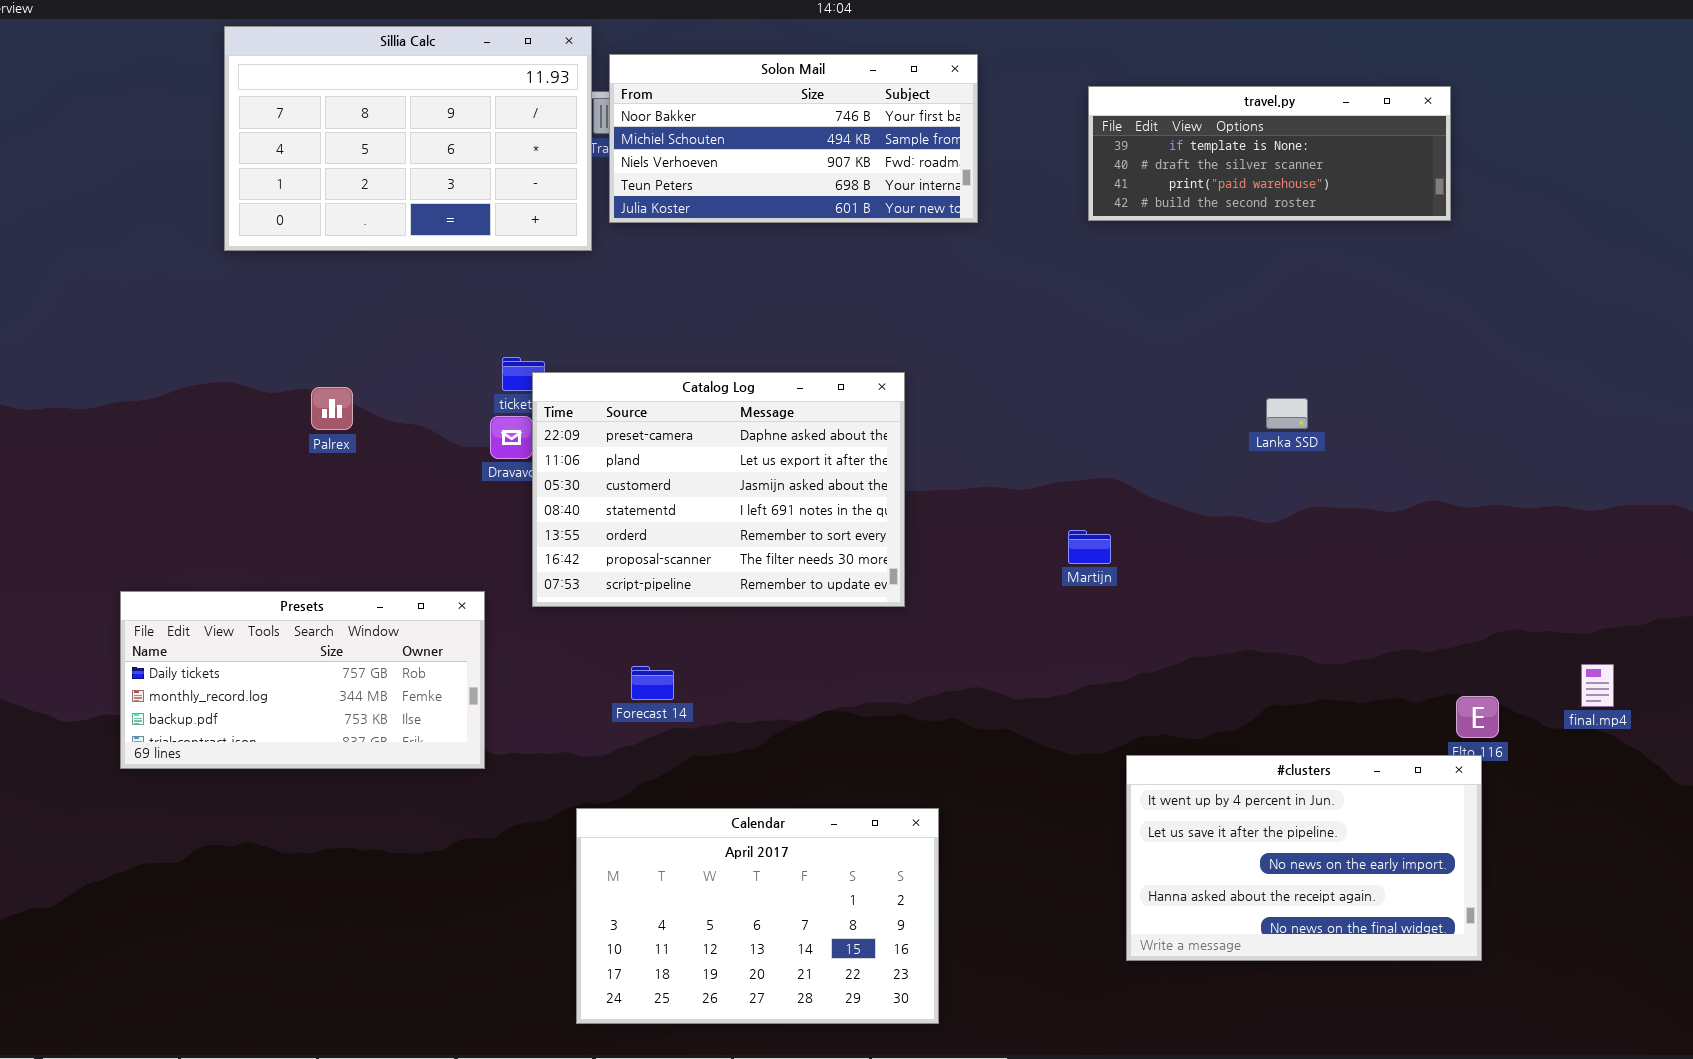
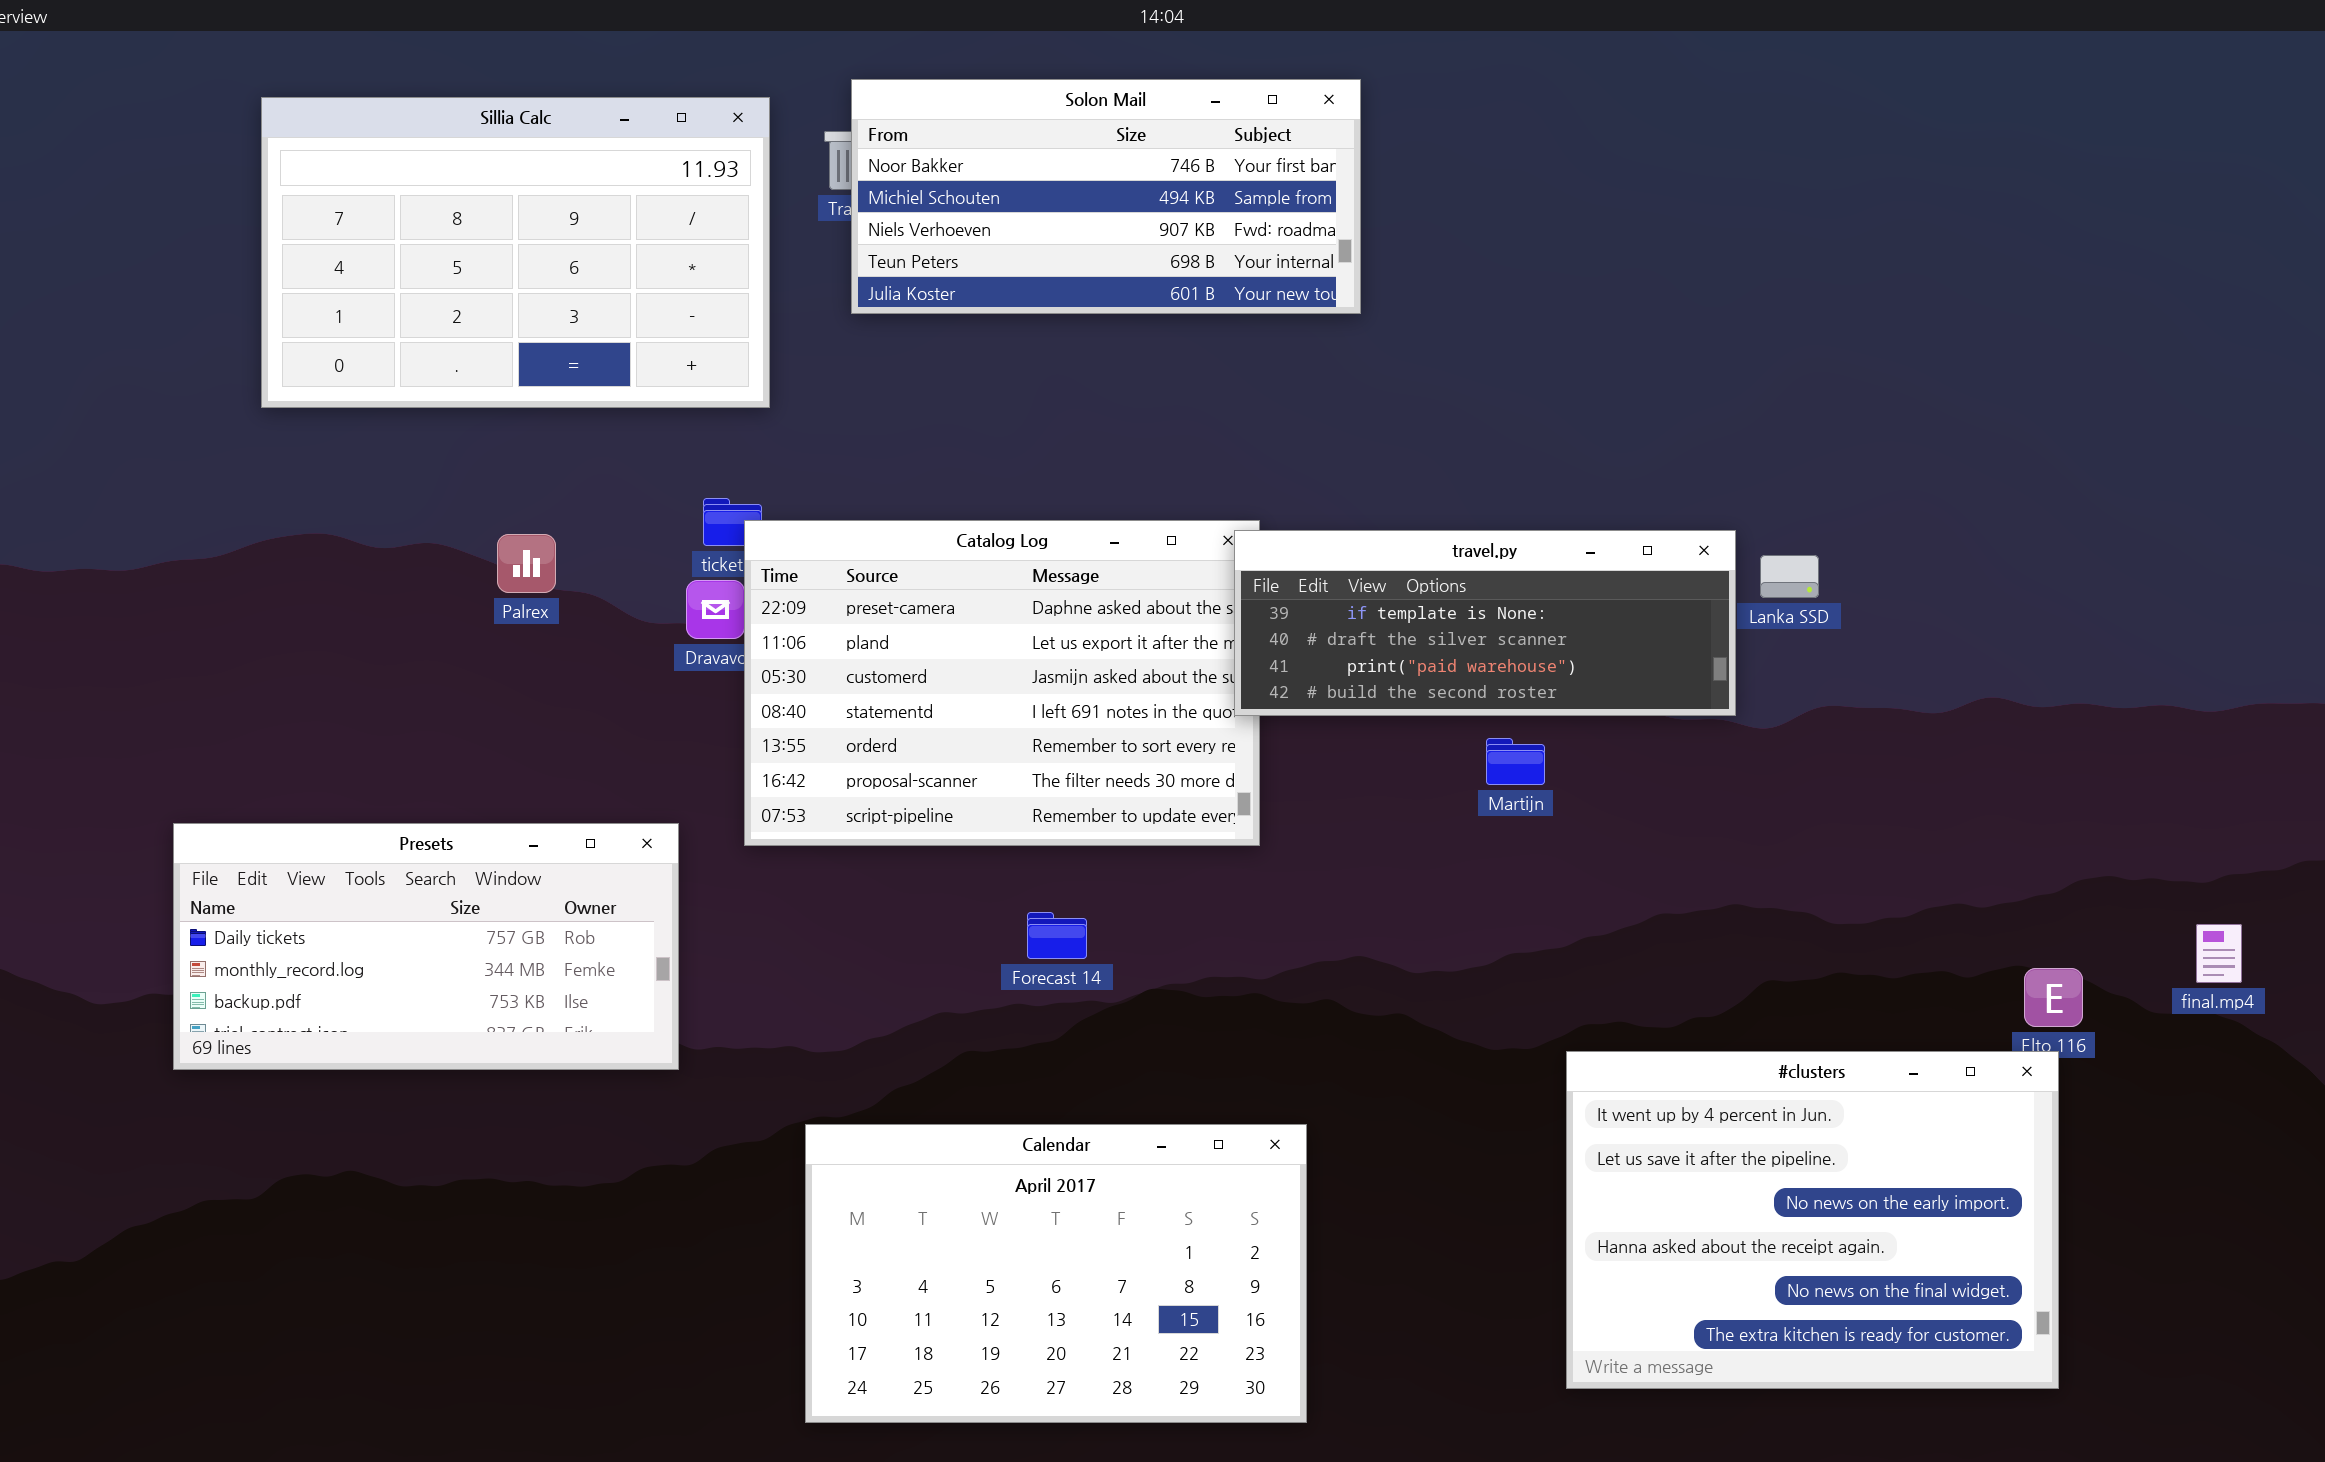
Sillia Calc: [224,26,592,251] -> [261,97,770,408], moved
travel.py: [1088,86,1451,221] -> [1234,530,1736,716], moved
Palrex: [311,387,353,430] -> [497,534,556,593], moved
Forecast 14: [631,666,674,700] -> [1027,912,1087,959], moved
#clusters: [1126,755,1482,961] -> [1566,1051,2059,1389], resized

